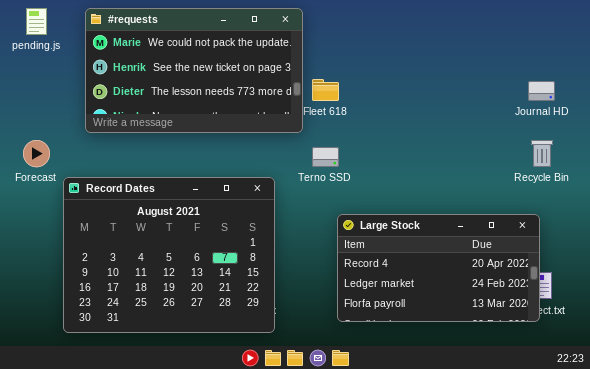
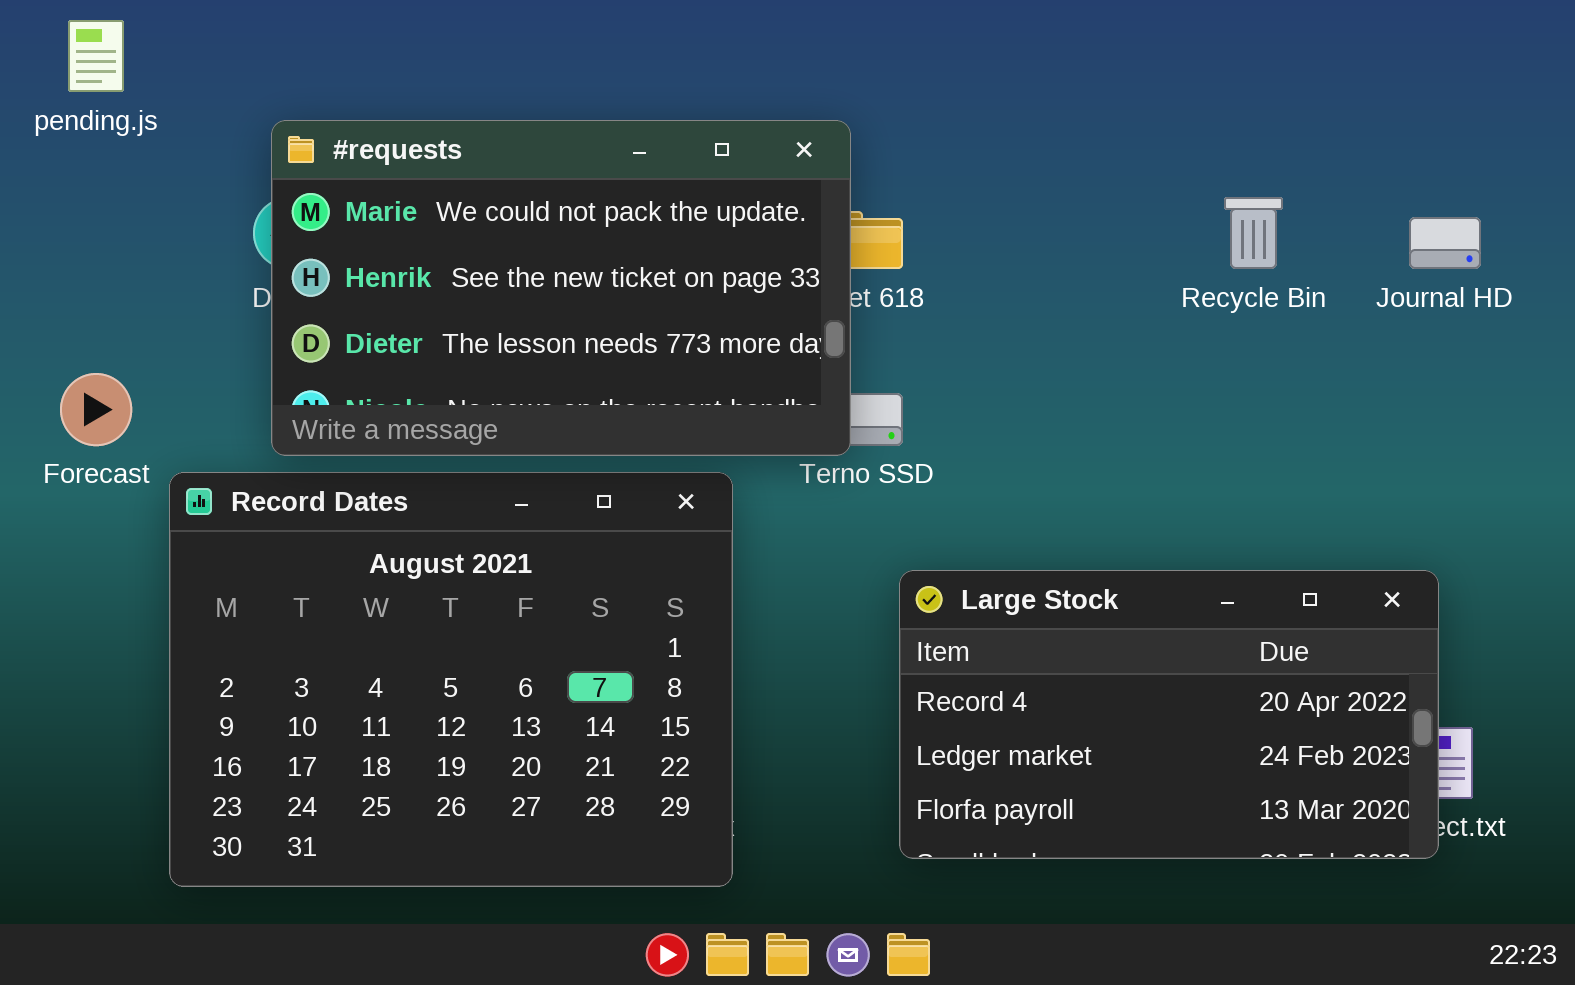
#requests: [85,8,303,133] -> [271,120,851,456], moved
Recycle Bin: [531,140,553,167] -> [1224,197,1283,269], moved

